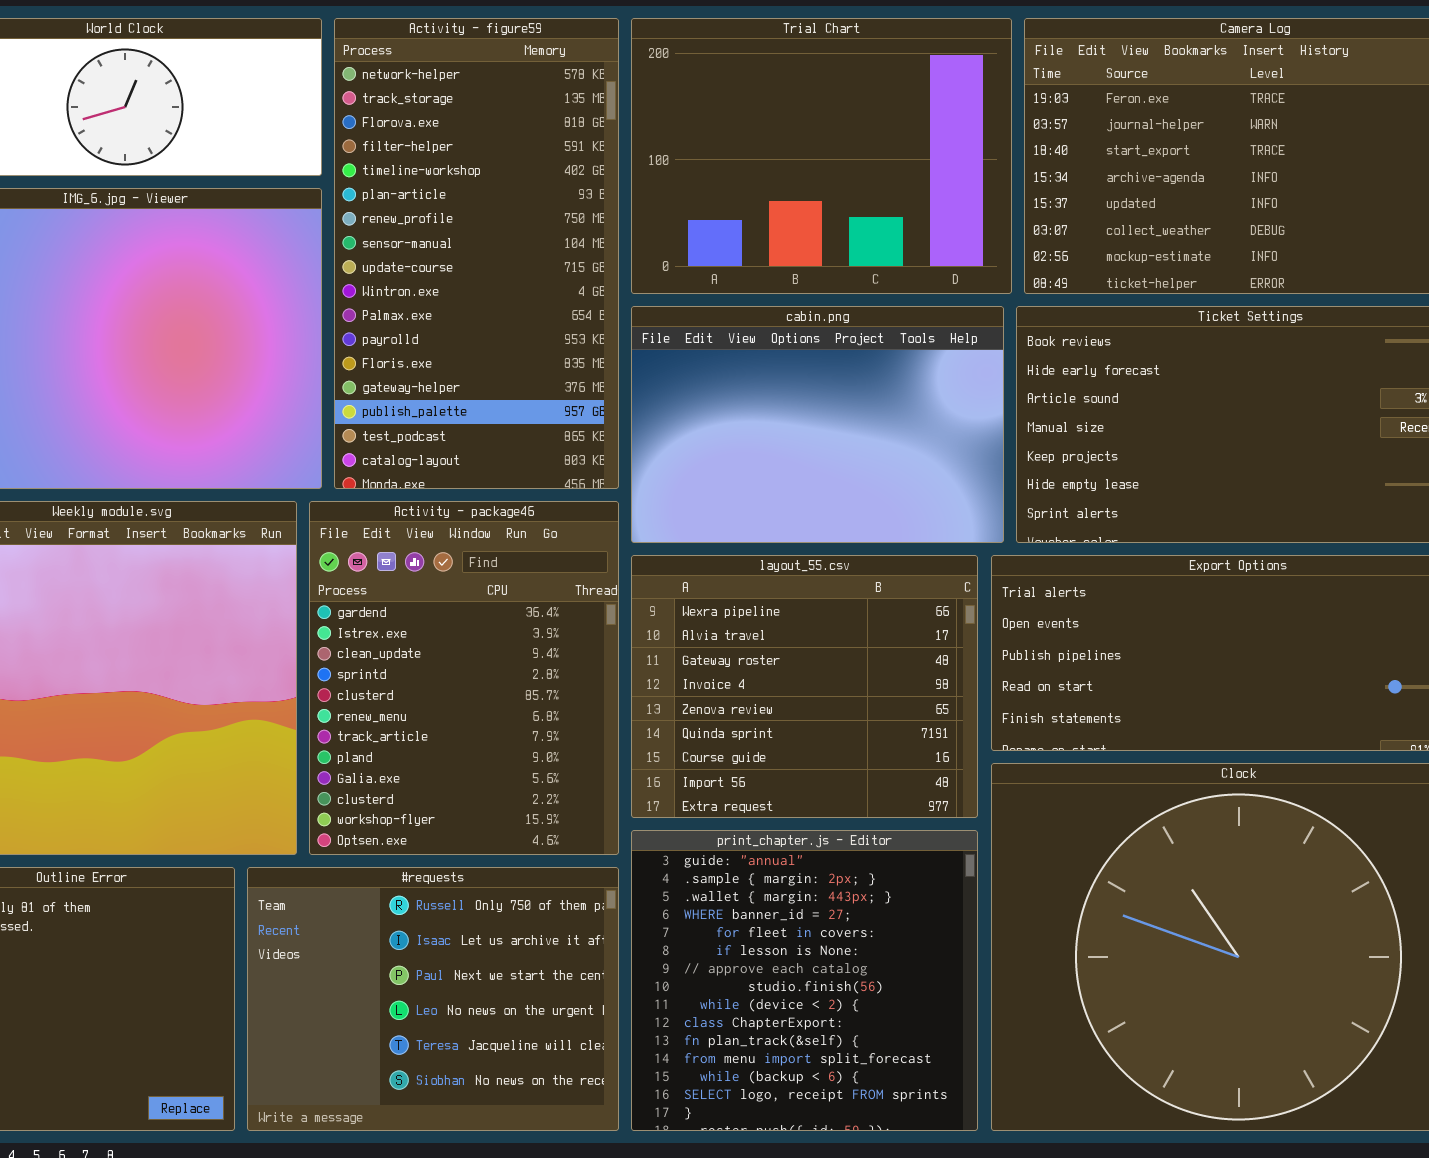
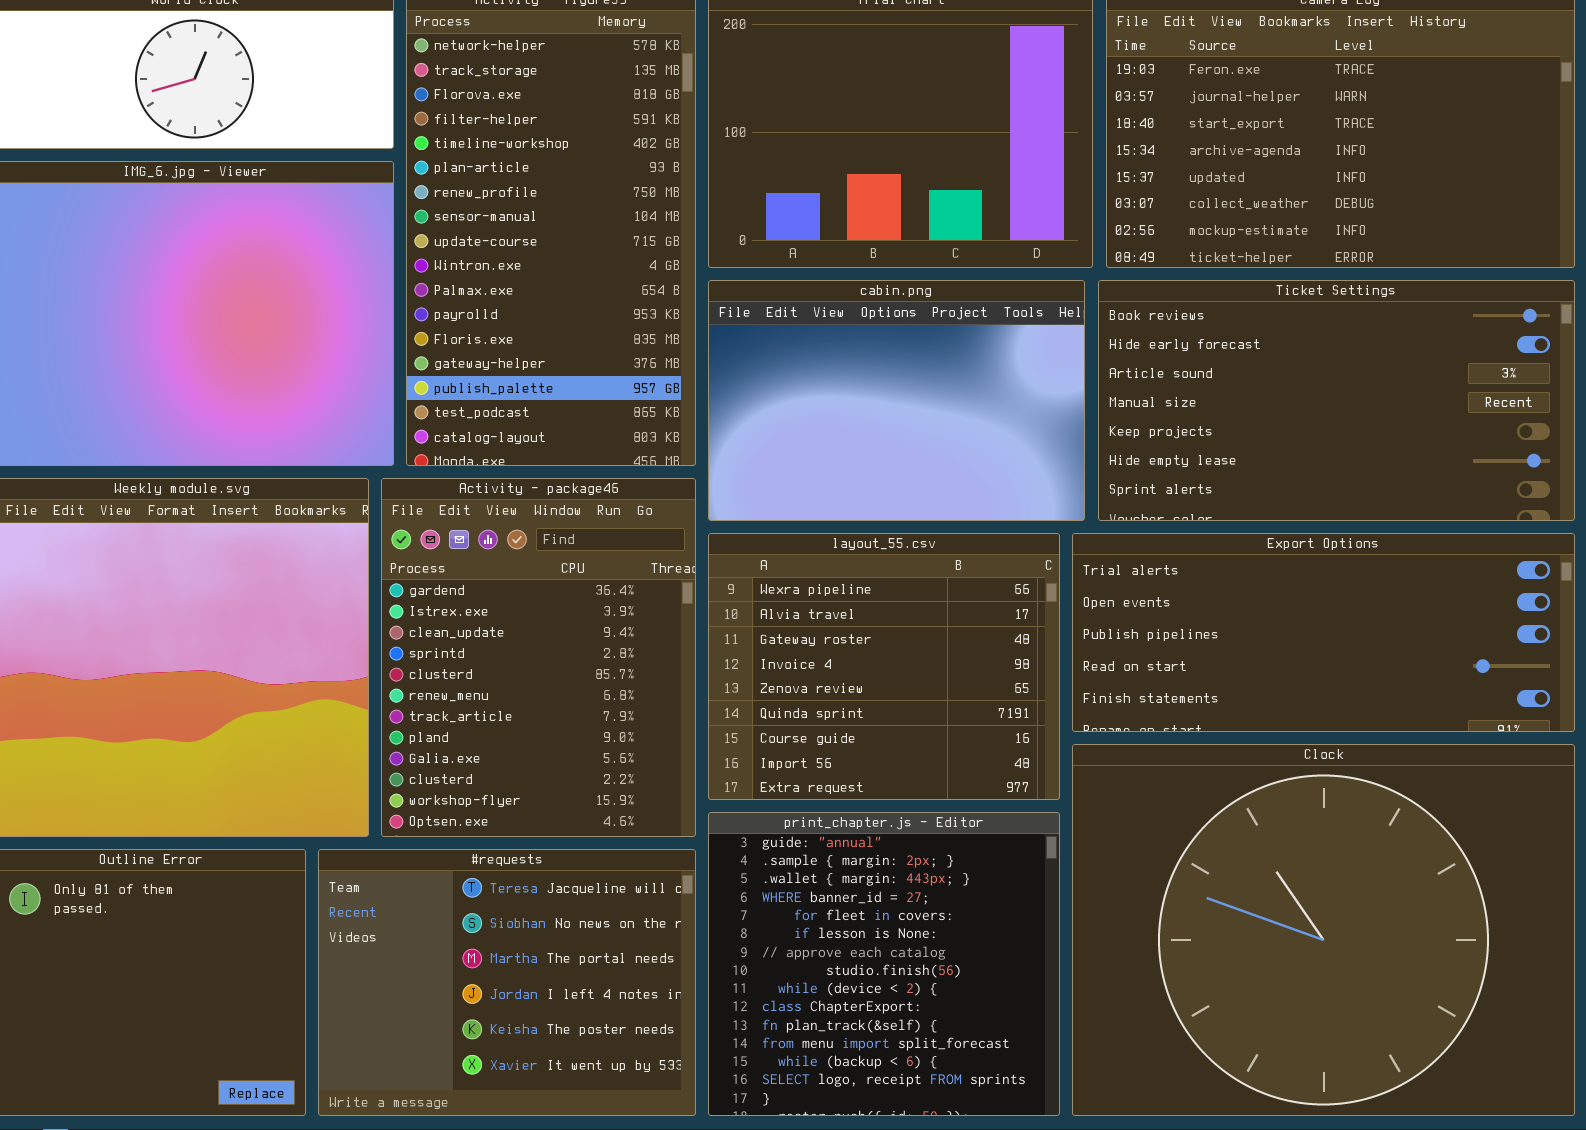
#requests: [247,867,619,1131] -> [318,849,696,1116], scrolled down 4 rows

